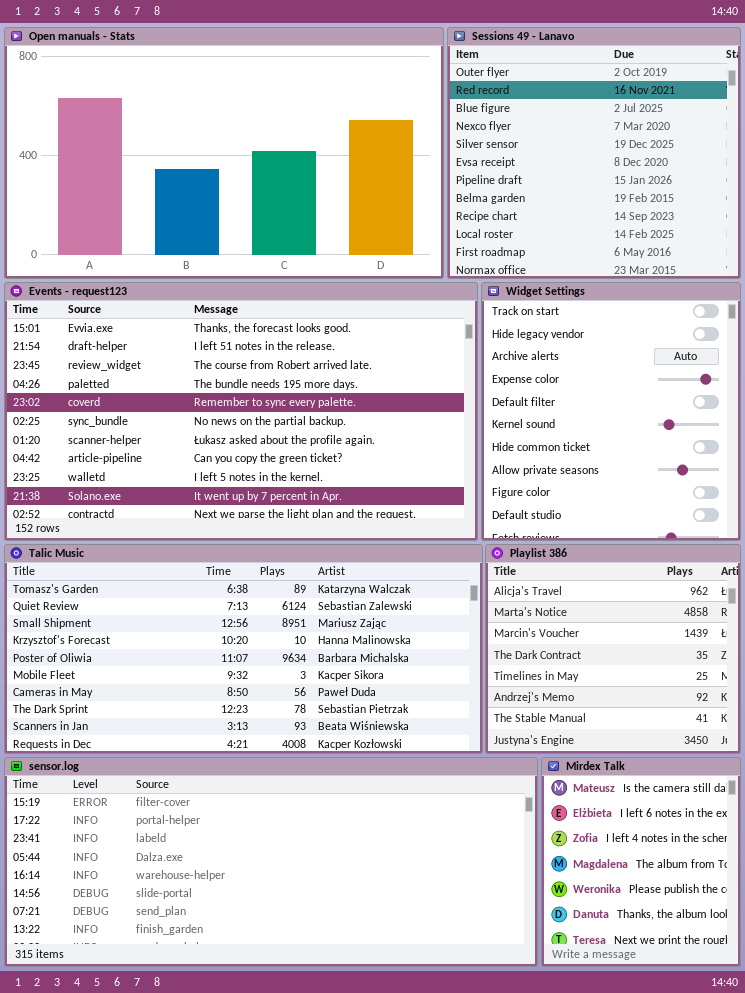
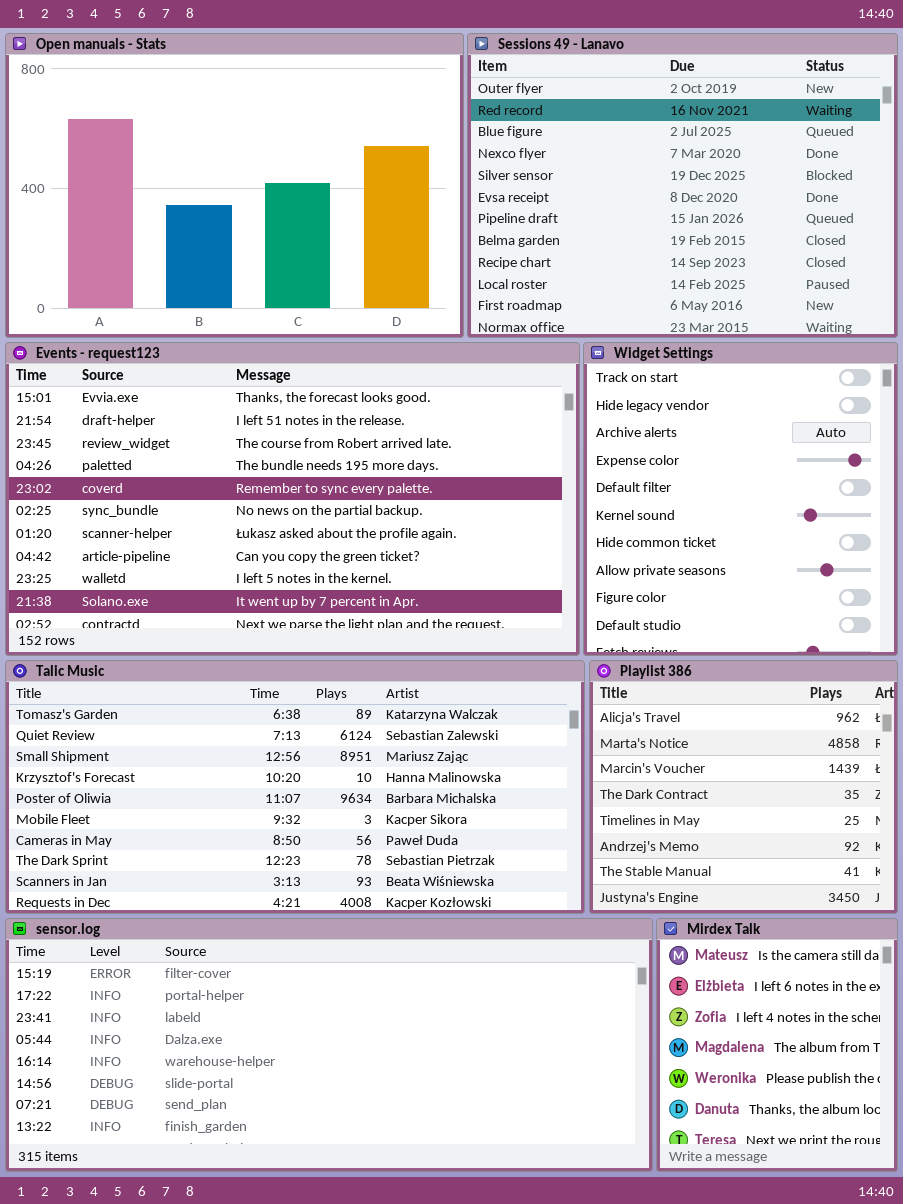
Open manuals - Stats: [4,27,444,279] -> [5,33,464,338], resized
Sessions 49 - Lanavo: [447,27,741,279] -> [467,33,898,338], resized

